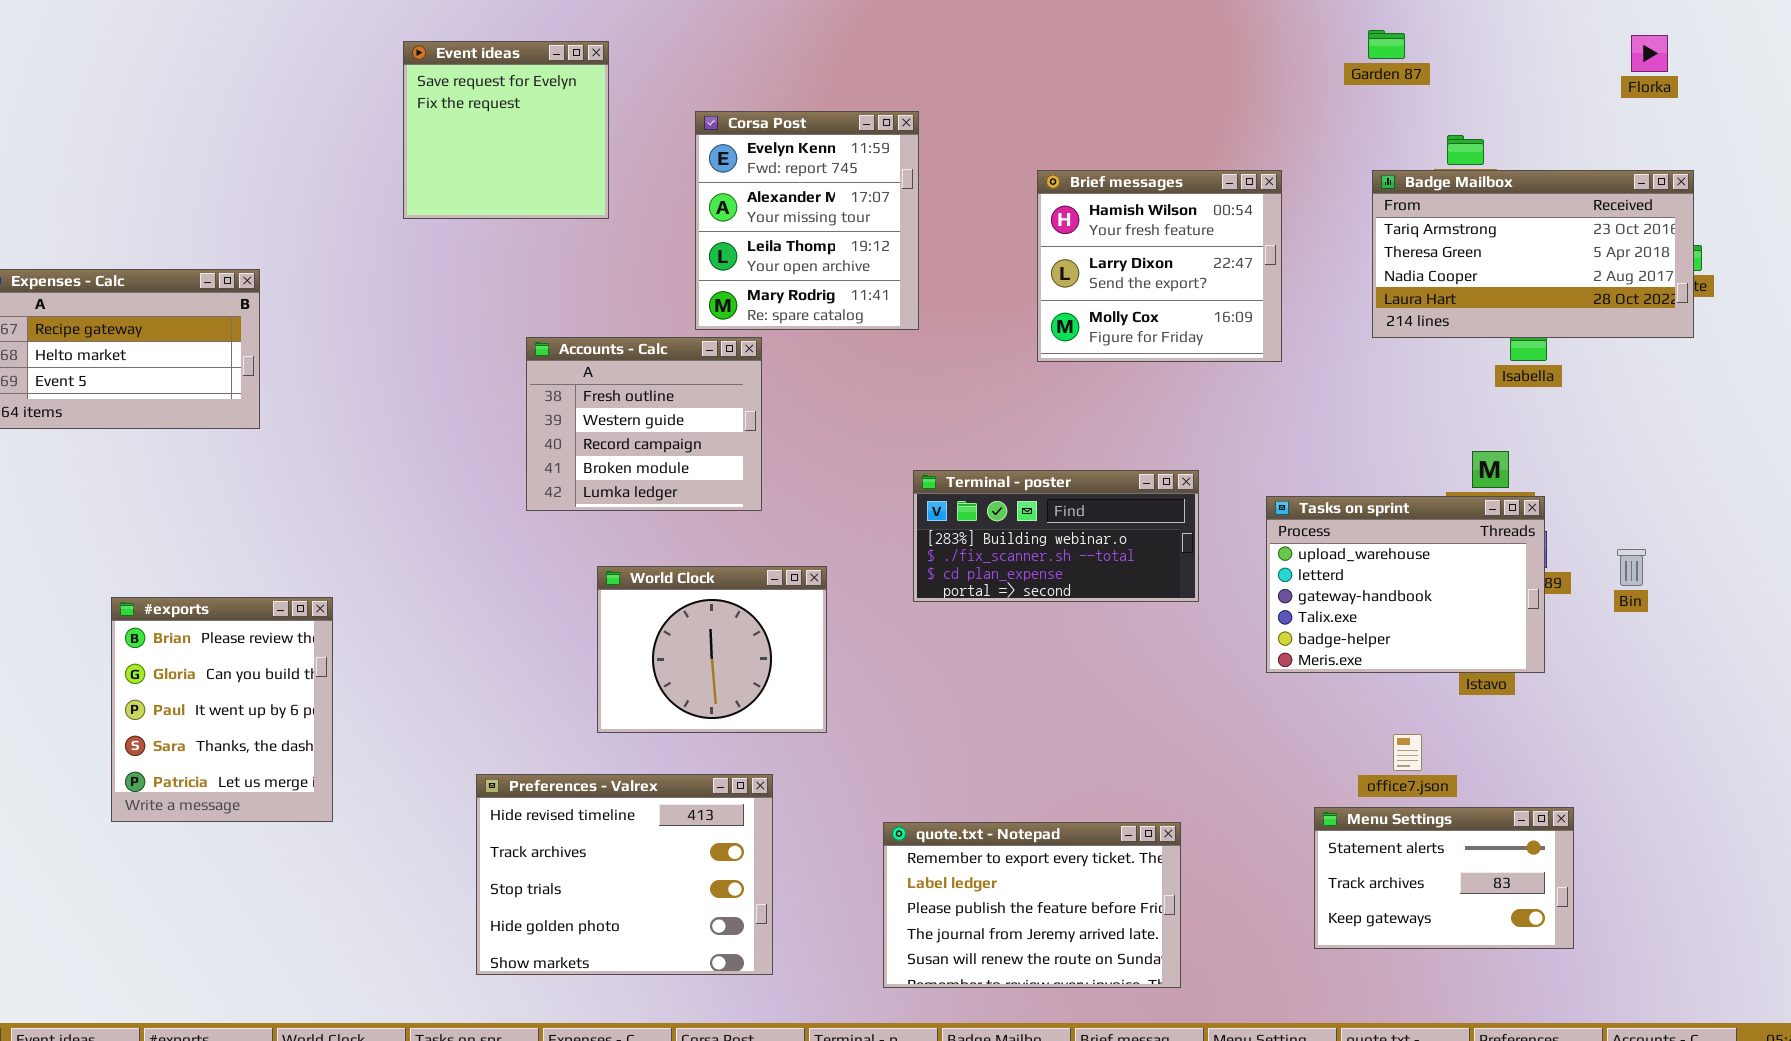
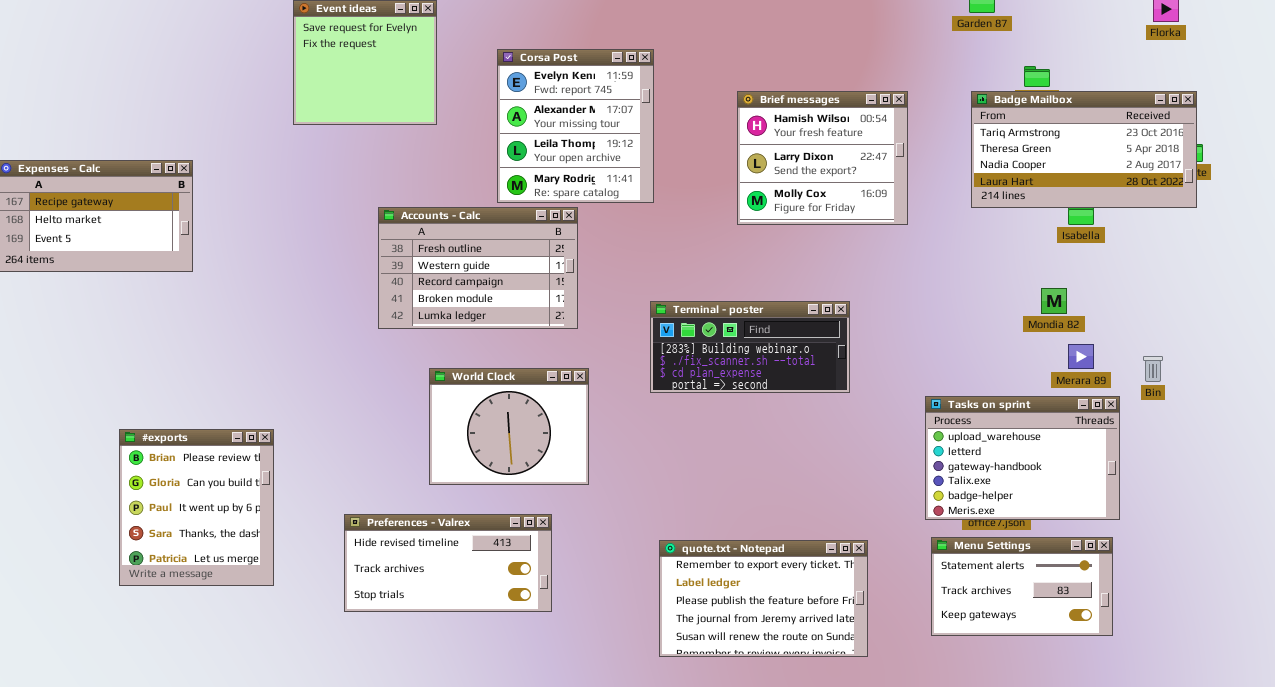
Accounts - Calc: [526,337,762,511] -> [378,207,578,329], resized
Tasks on sprint: [1266,496,1545,673] -> [925,396,1120,520], moved
#exports: [111,597,333,822] -> [119,429,274,586], moved
Preferences - Valrex: [476,774,773,975] -> [344,514,552,612], resized
quote.txt - Notepad: [883,822,1181,988] -> [659,540,868,657], moved

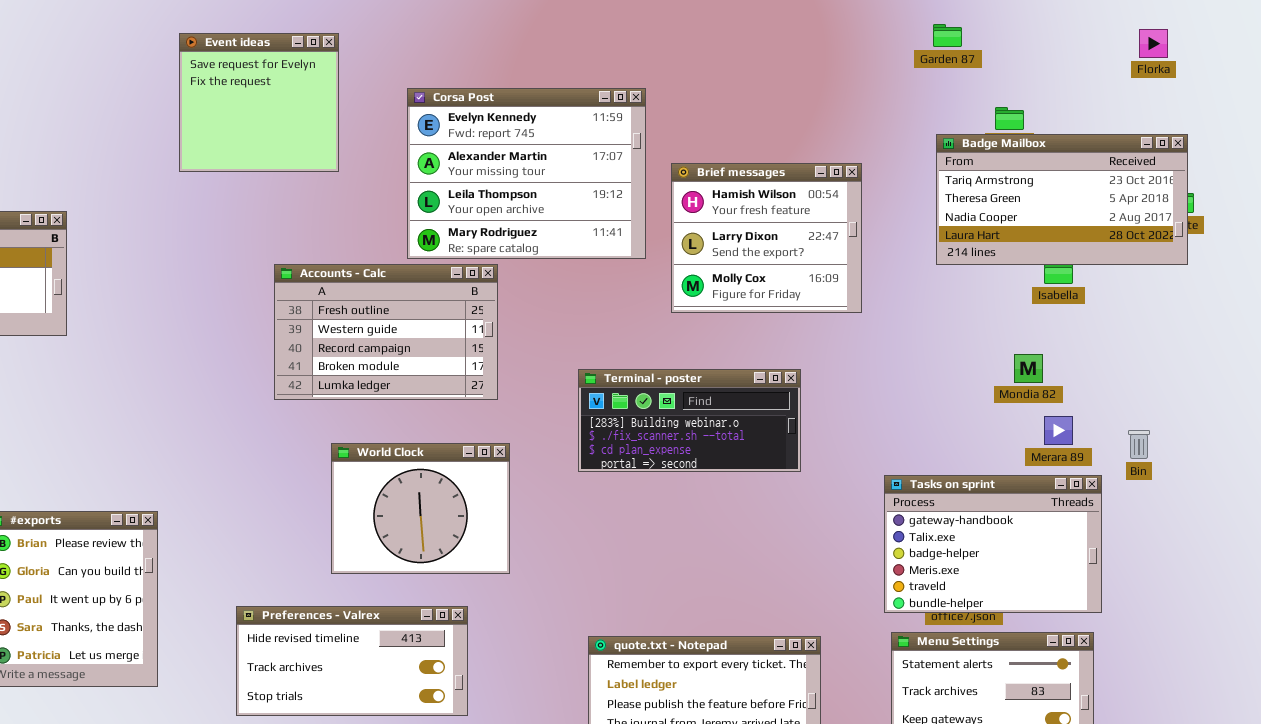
Corsa Post: [497,49,654,203] -> [407,88,646,259], resized
Brief messages: [737,91,908,225] -> [671,163,862,313], moved
Tasks on sprint: [925,396,1120,520] -> [884,475,1102,613], scrolled down 2 rows

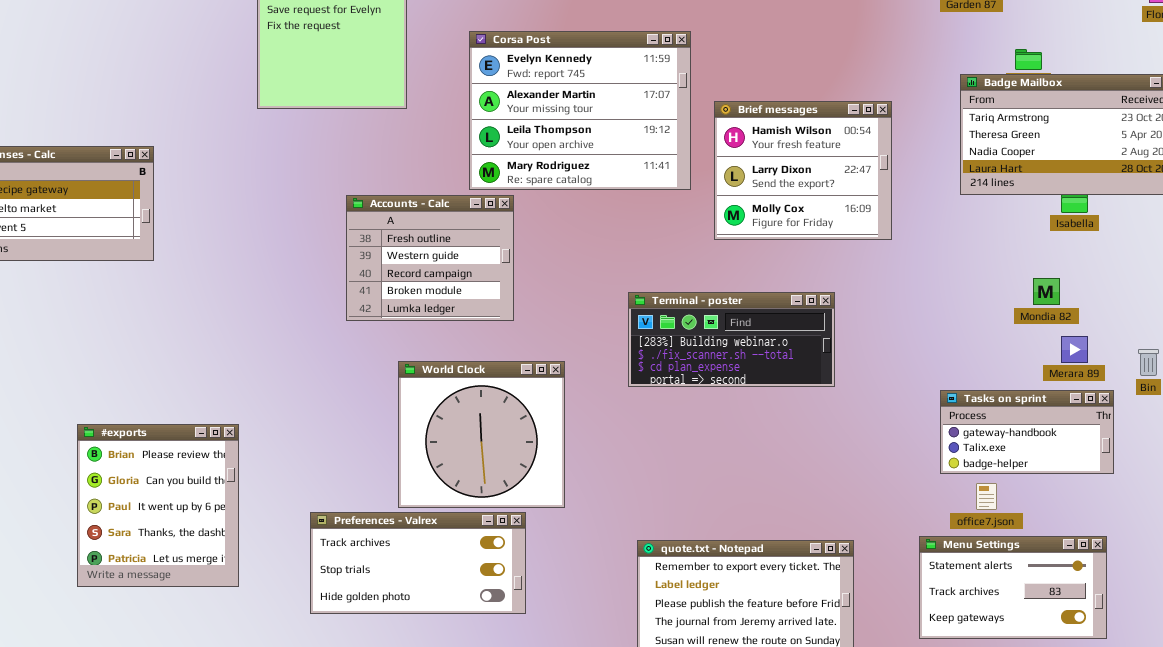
Accounts - Calc: [274,264,498,400] -> [346,195,514,321], resized
World Clock: [331,443,510,574] -> [398,361,565,508], resized
Tasks on sprint: [884,475,1102,613] -> [940,390,1114,474], resized
Preferences - Valrex: [236,606,468,716] -> [310,512,526,614], scrolled down 1 row

